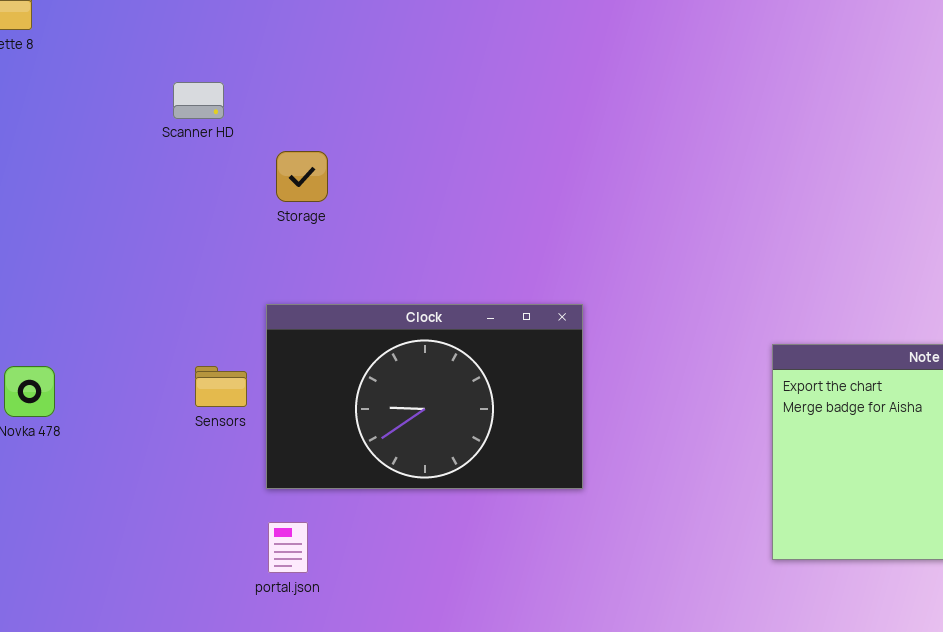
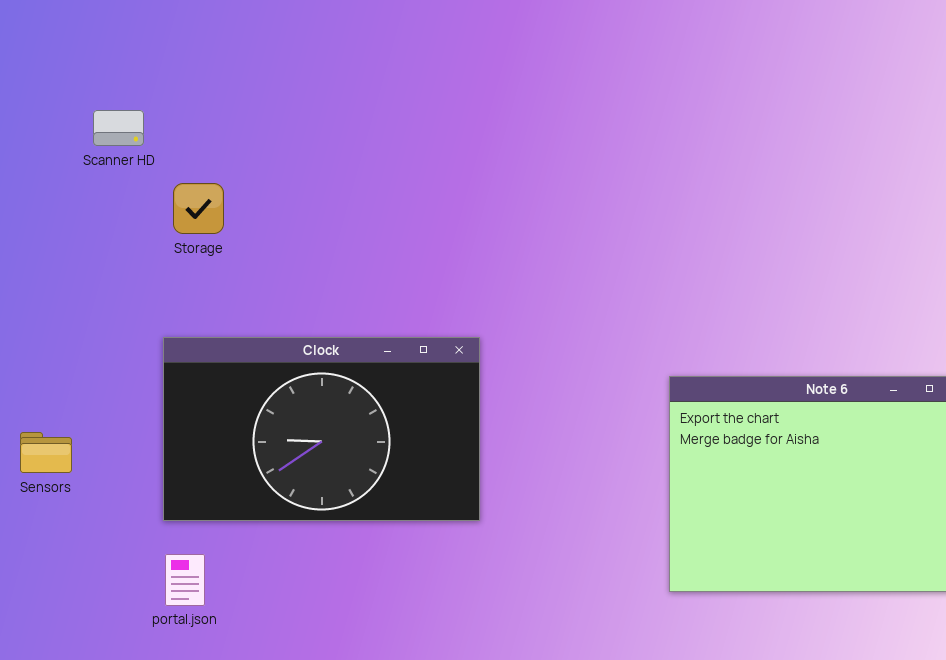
Scanner HD: [173,82,224,119] -> [93,110,144,146], moved
Sensors: [195,366,247,407] -> [20,432,72,473], moved

